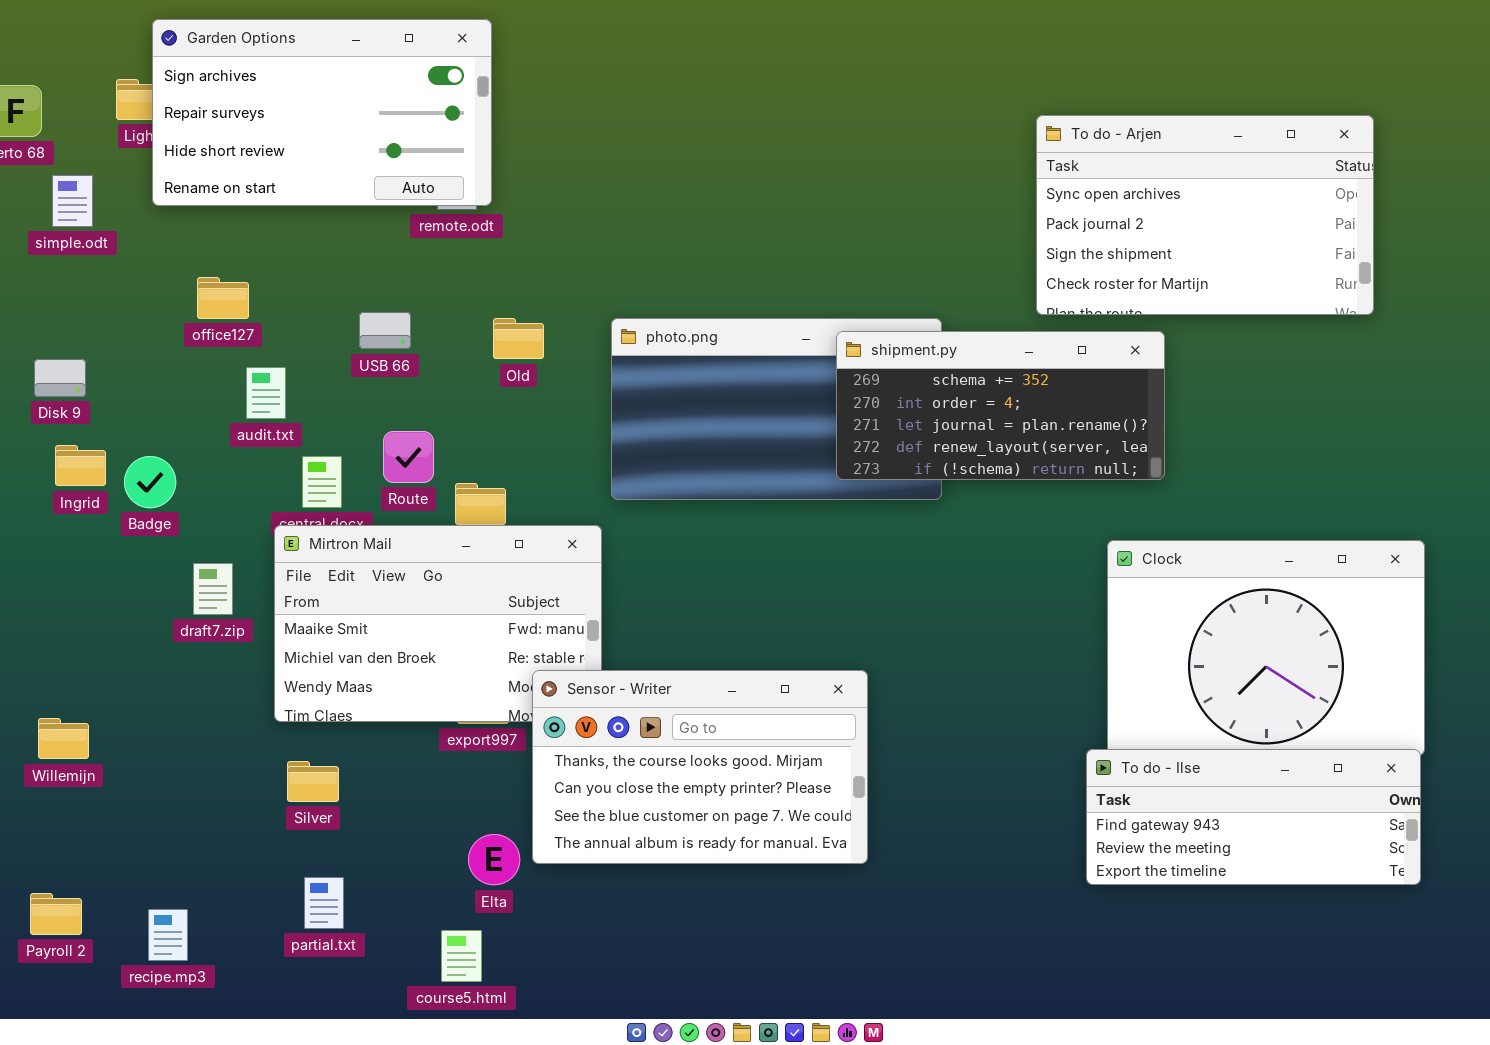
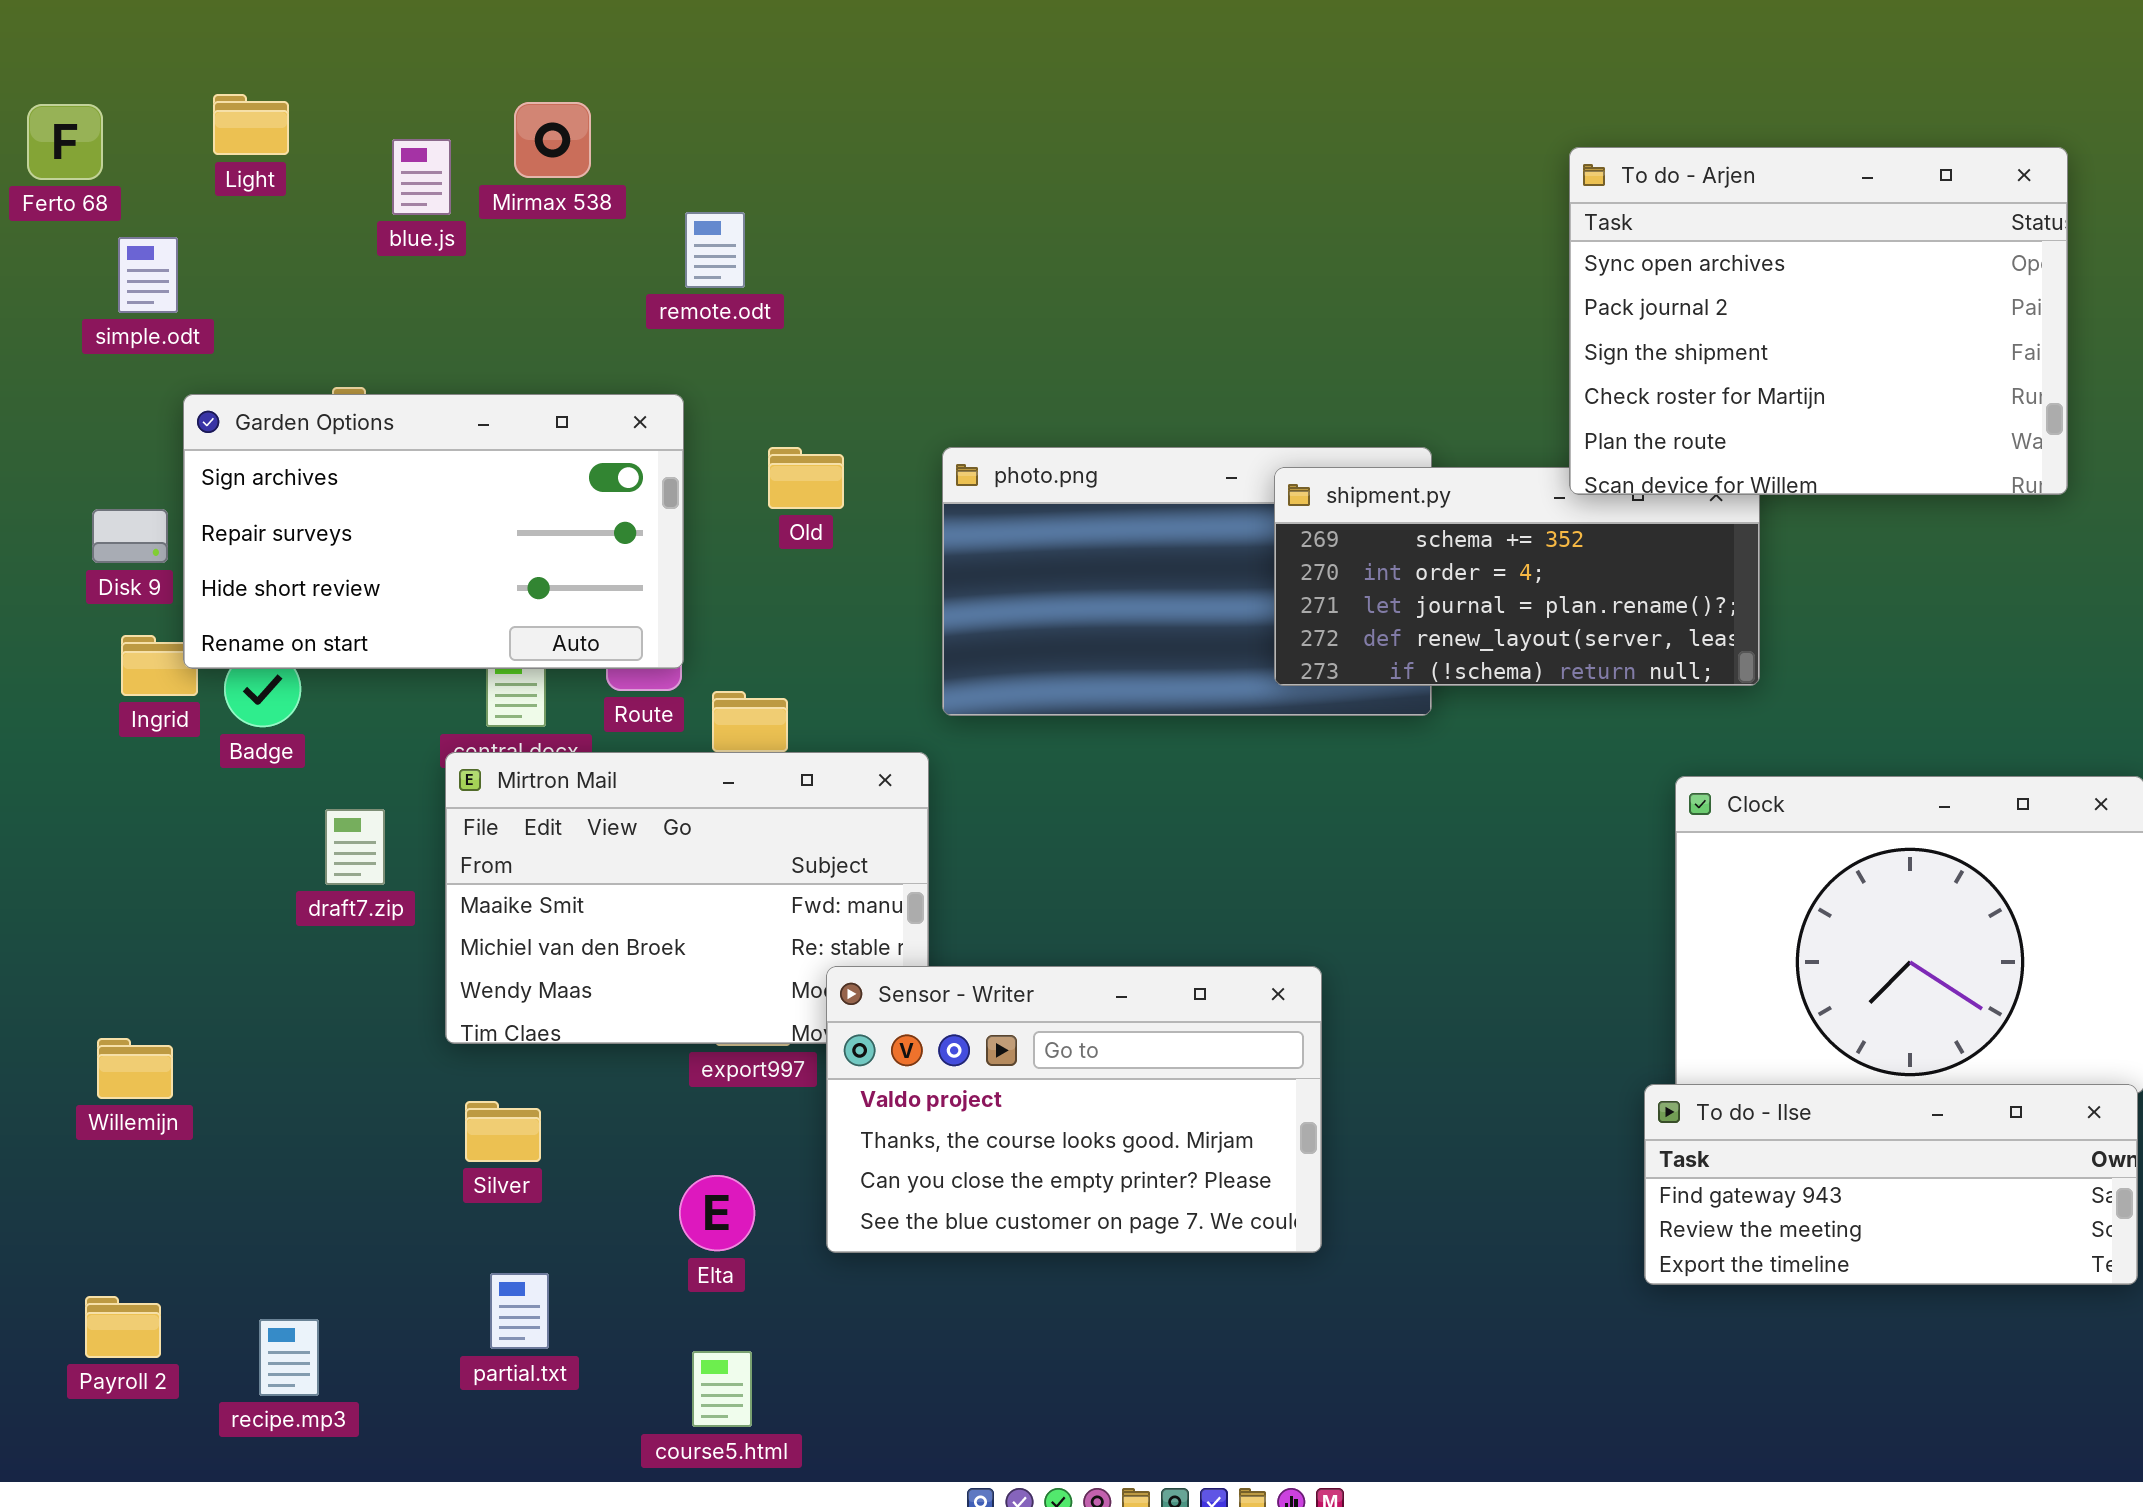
Garden Options: [152,19,492,206] -> [183,394,684,669], moved
To do - Arjen: [1036,115,1374,315] -> [1569,147,2068,495], resized
Sensor - Writer: [532,670,868,864] -> [826,966,1322,1253], scrolled up 1 row
Elta: [468,834,520,885] -> [679,1175,755,1251], moved

